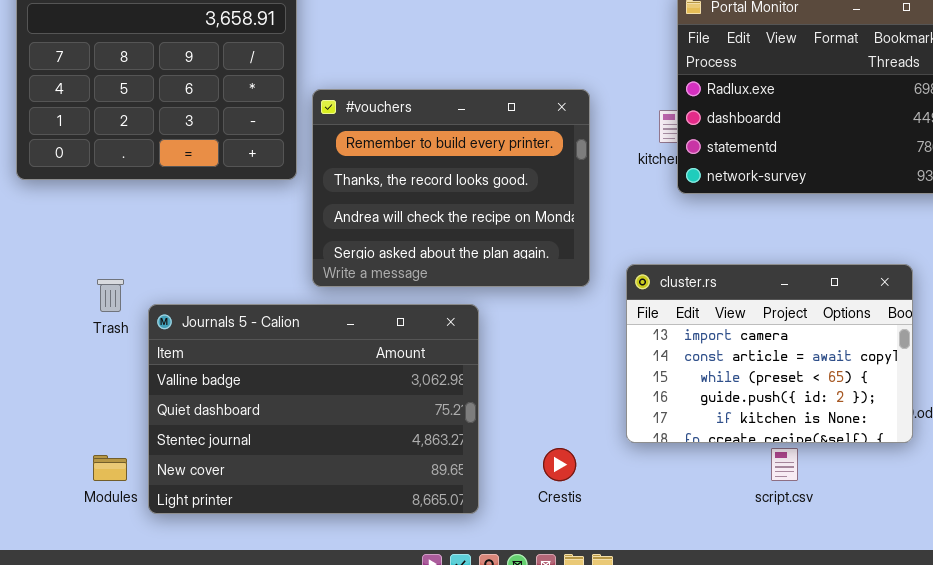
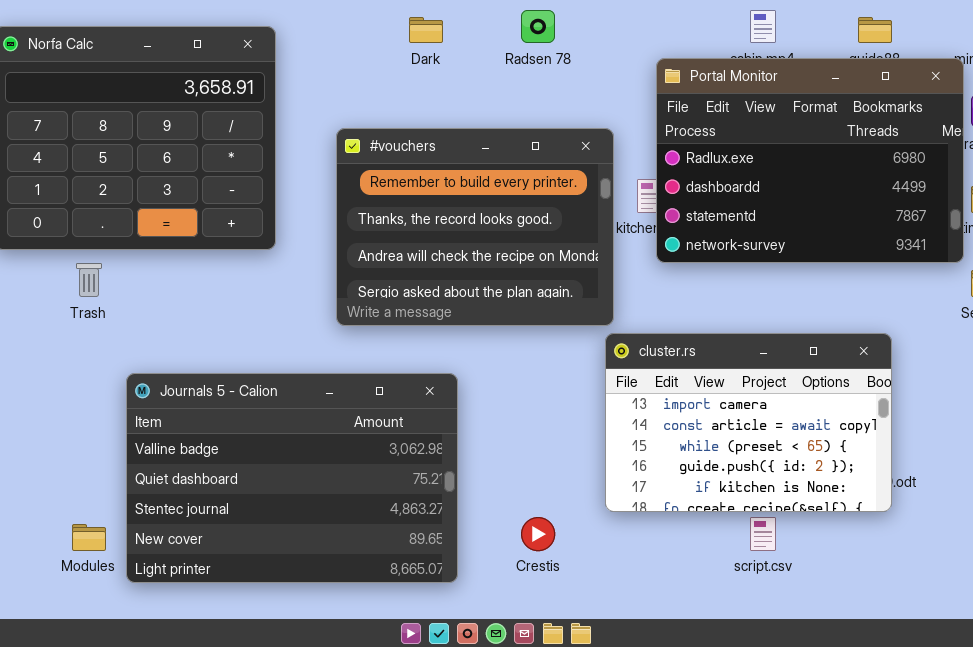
#vouchers: [312,89,590,287] -> [336,128,614,326], moved
Trash: [97,279,124,312] -> [76,263,102,297], moved

